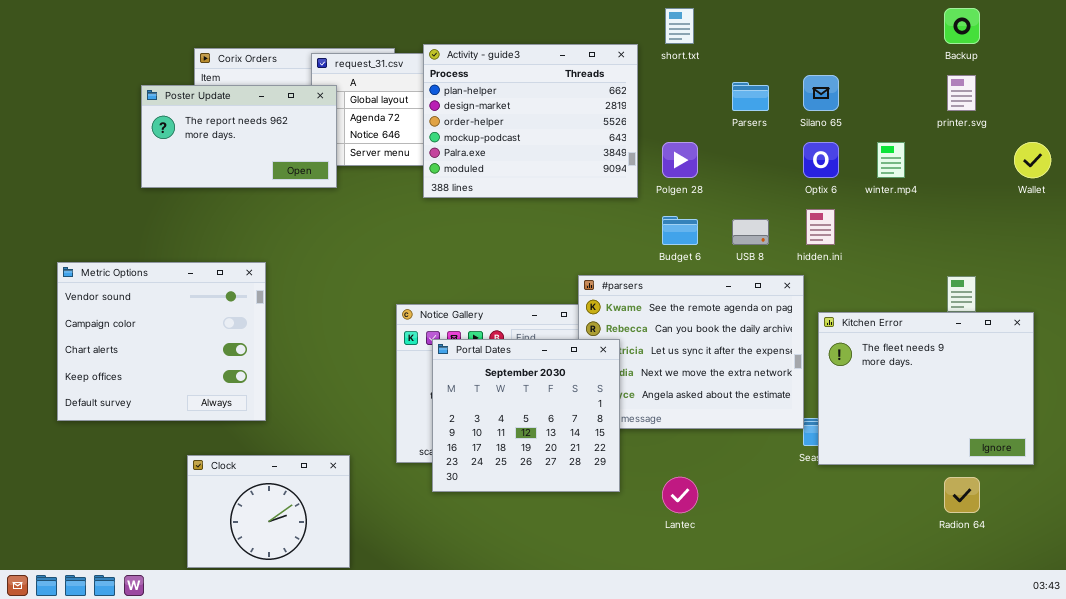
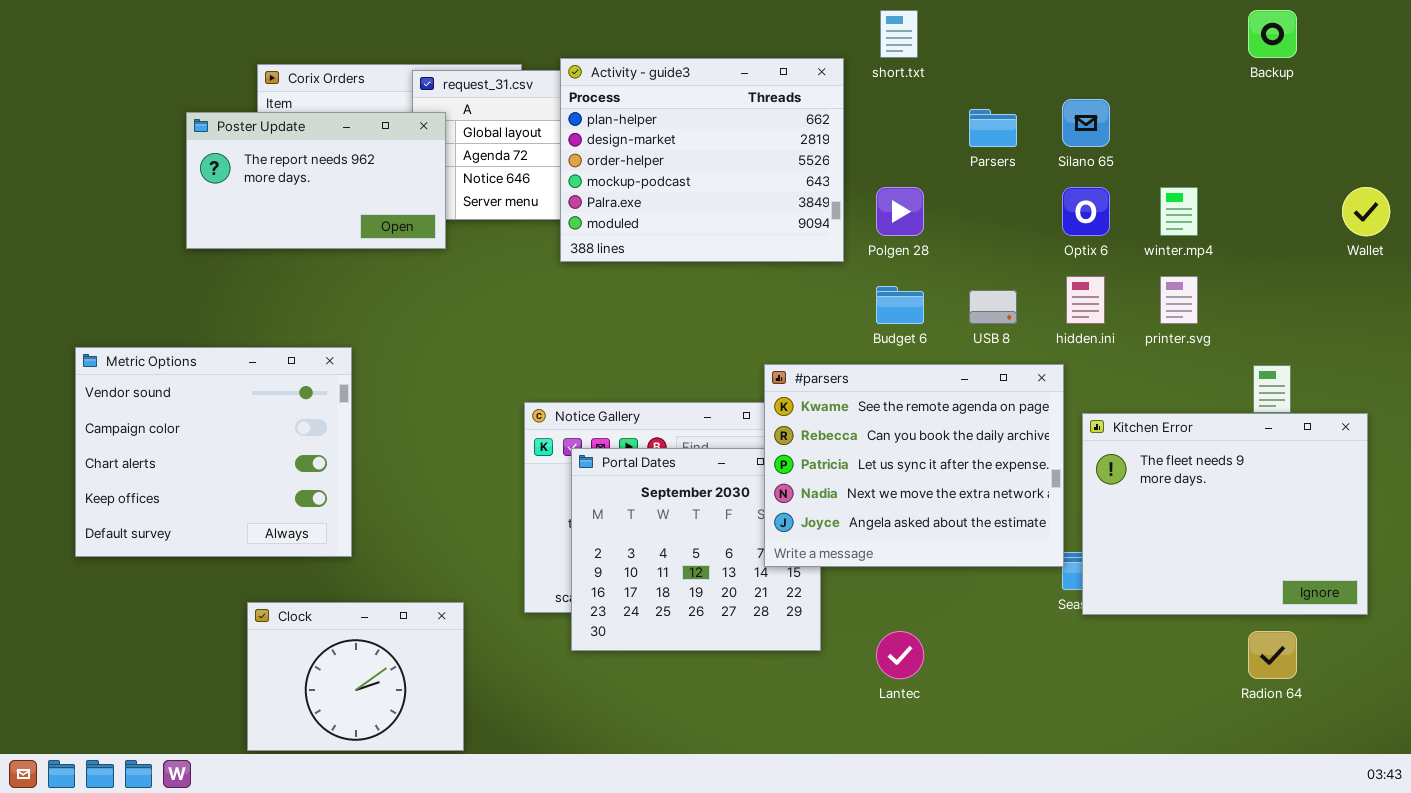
printer.svg: [947,75,976,111] -> [1160,276,1198,324], moved
#parsers: [578,275,804,429] -> [764,364,1064,567], raised

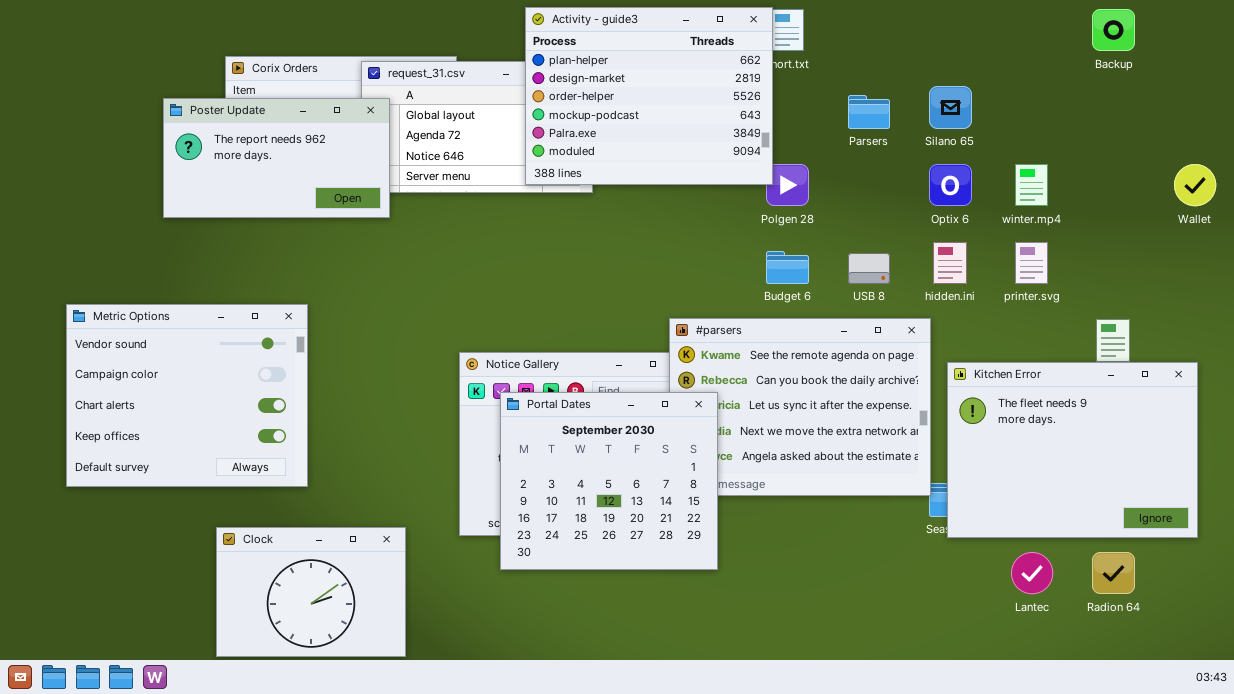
Activity - guide3: [560,58,844,262] -> [525,7,773,185], moved
Portal Dates: [571,448,821,651] -> [500,392,718,570], raised
Lantec: [876,631,924,679] -> [1011,552,1053,594], moved

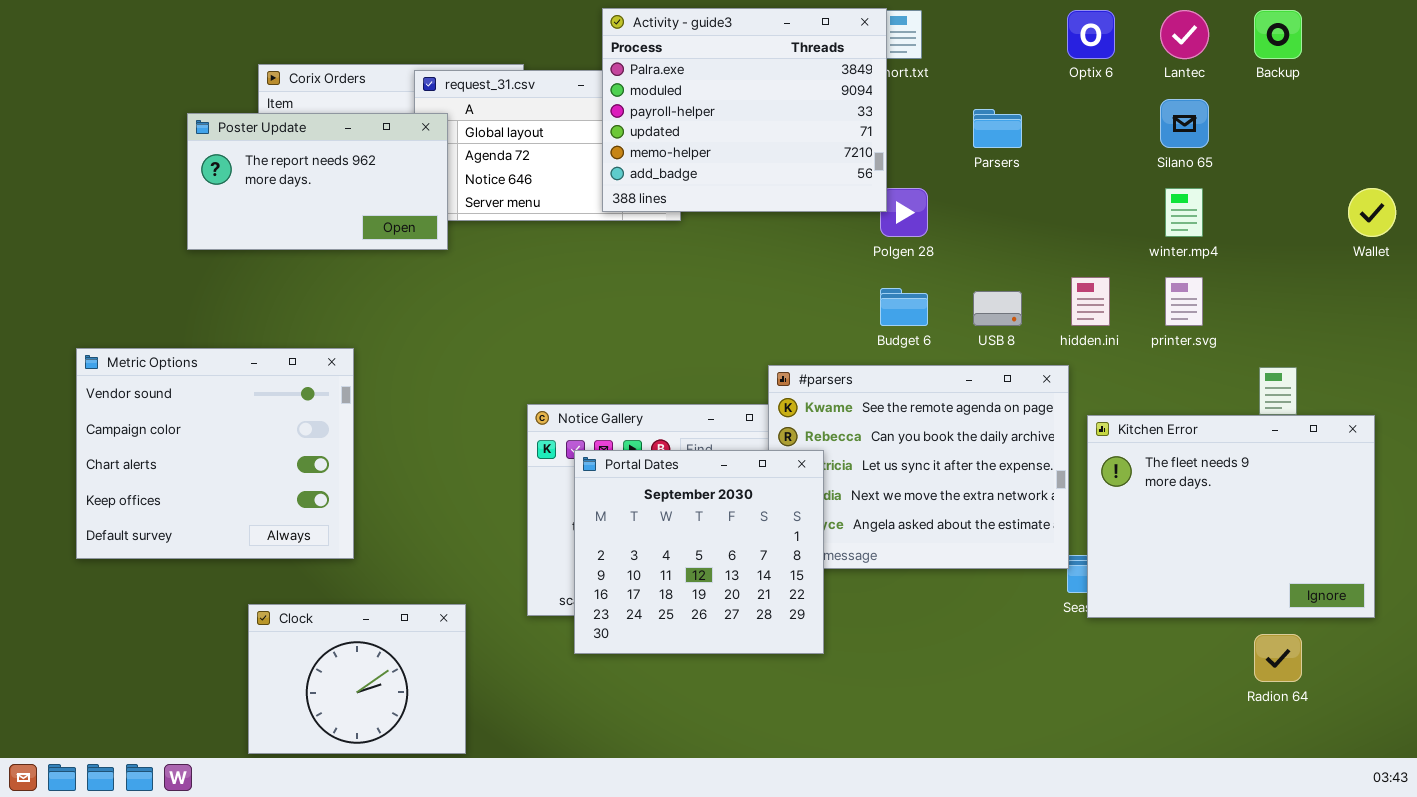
Activity - guide3: [525,7,773,185] -> [602,8,887,212], scrolled down 4 rows
Silano 65: [929,86,972,129] -> [1160,99,1209,148], moved
Optix 6: [929,164,972,206] -> [1067,10,1115,59], moved
Lantec: [1011,552,1053,594] -> [1160,10,1209,59], moved

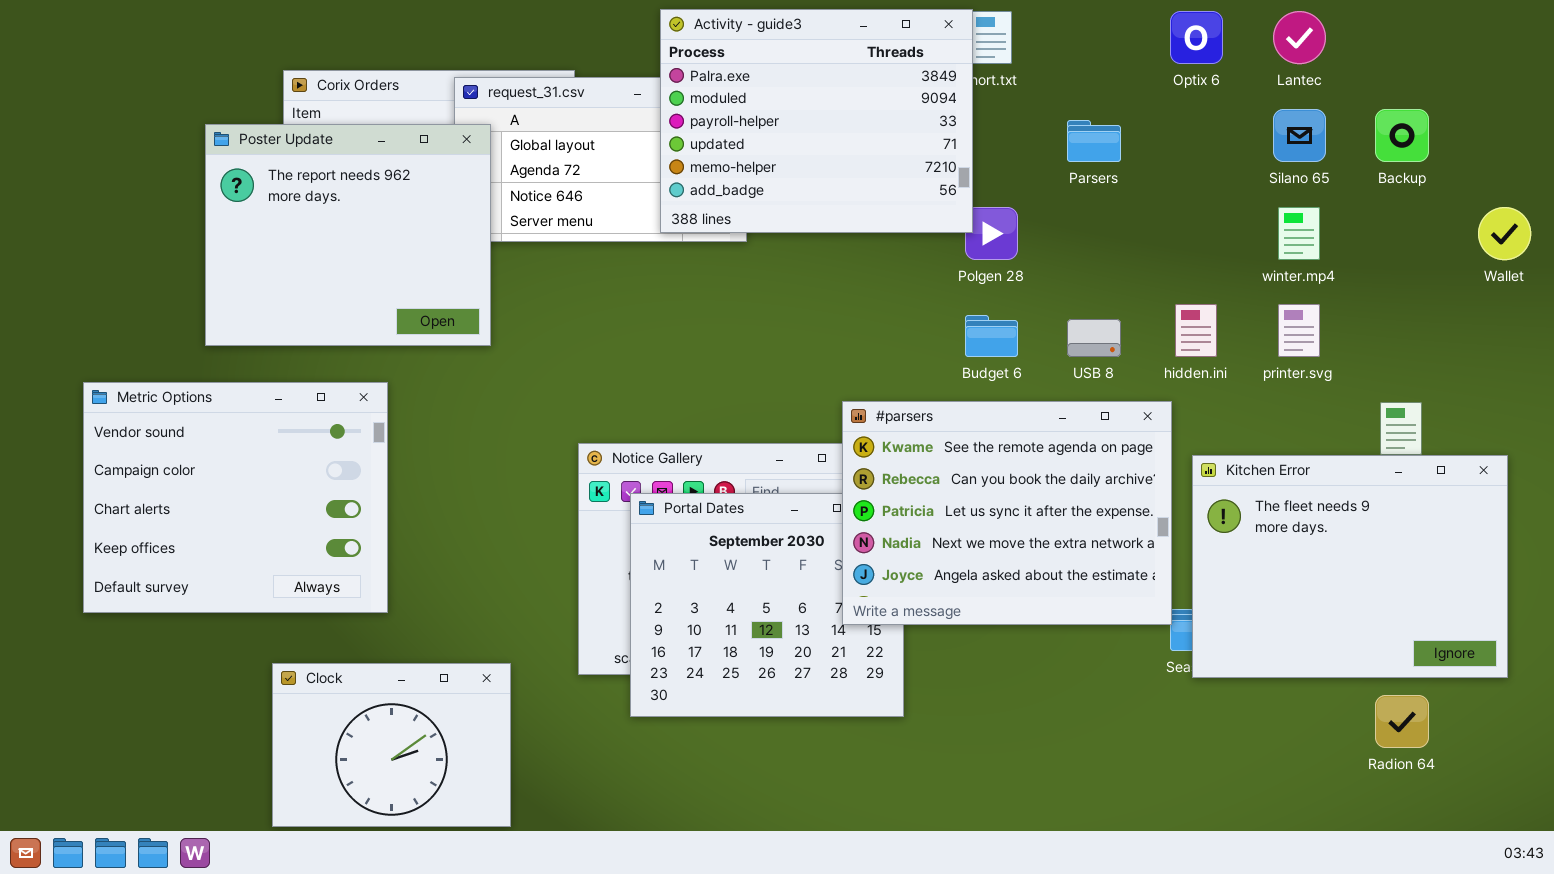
Backup: [1254,10,1302,59] -> [1375,109,1429,162], moved
Poster Update: [187,113,448,250] -> [205,124,491,346], resized
#parsers: [768,365,1069,569] -> [842,401,1172,625], raised

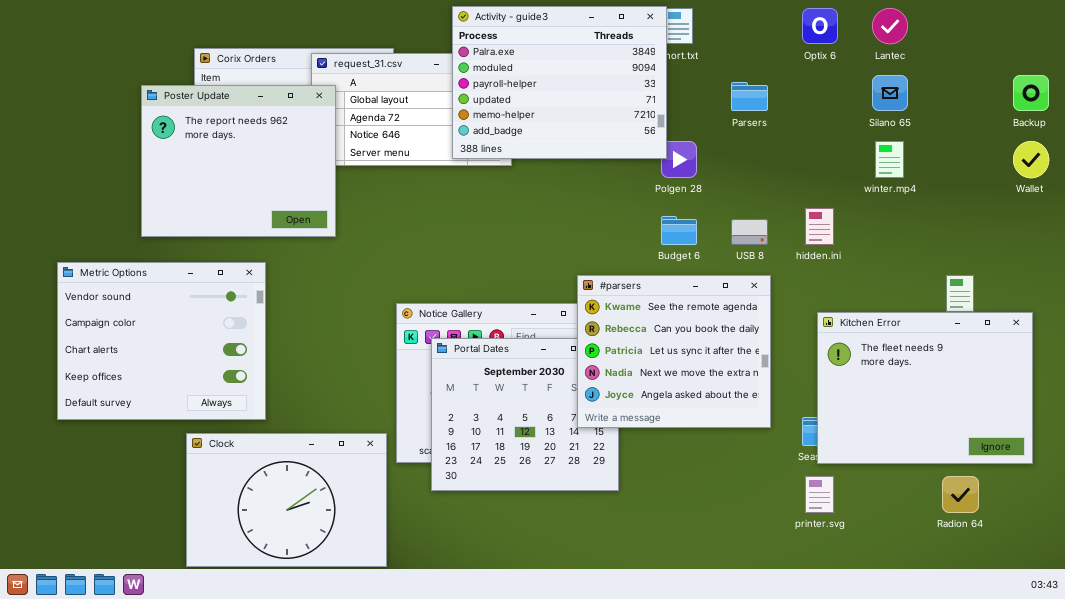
Backup: [1375,109,1429,162] -> [1013,75,1049,111], moved
printer.svg: [1278,304,1320,357] -> [805,476,834,513], moved
#parsers: [842,401,1172,625] -> [577,275,771,428], resized
Clock: [272,663,511,827] -> [186,433,387,567], resized

